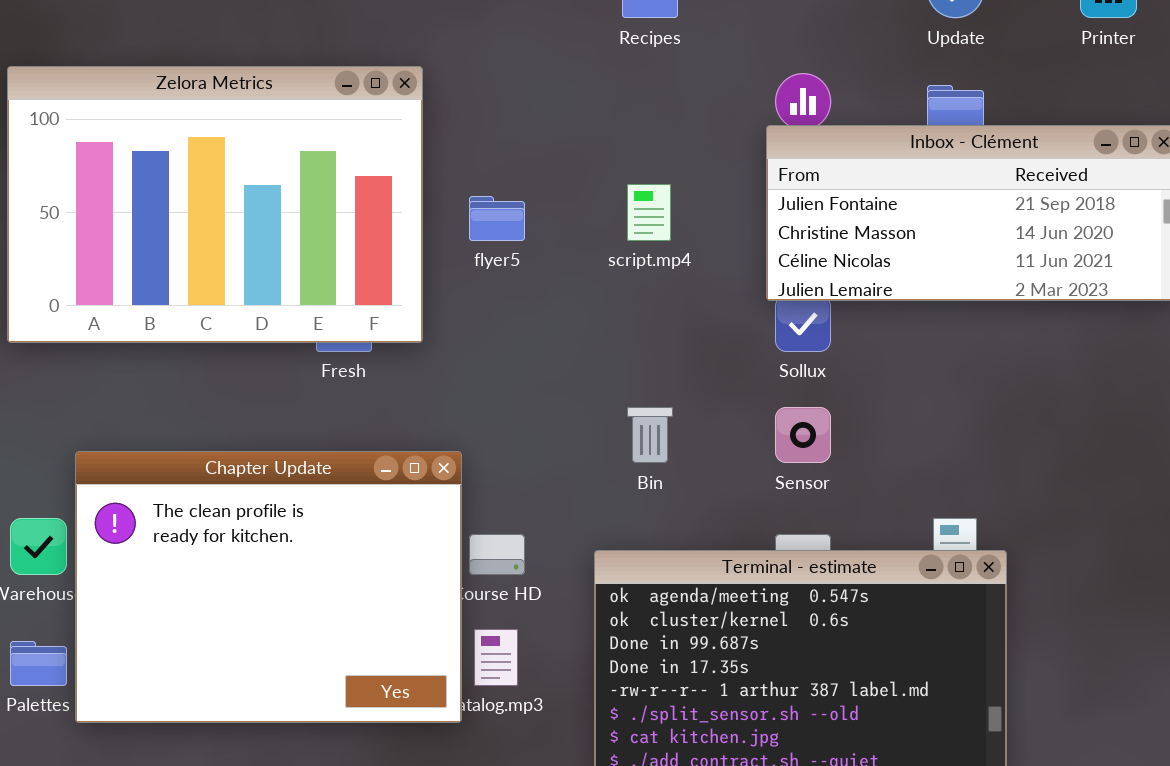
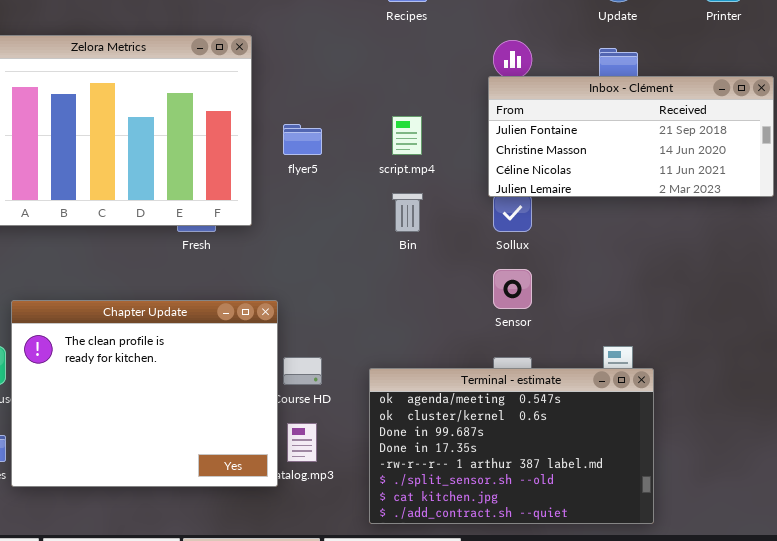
Bin: [627,407,673,463] -> [392,193,423,232], moved

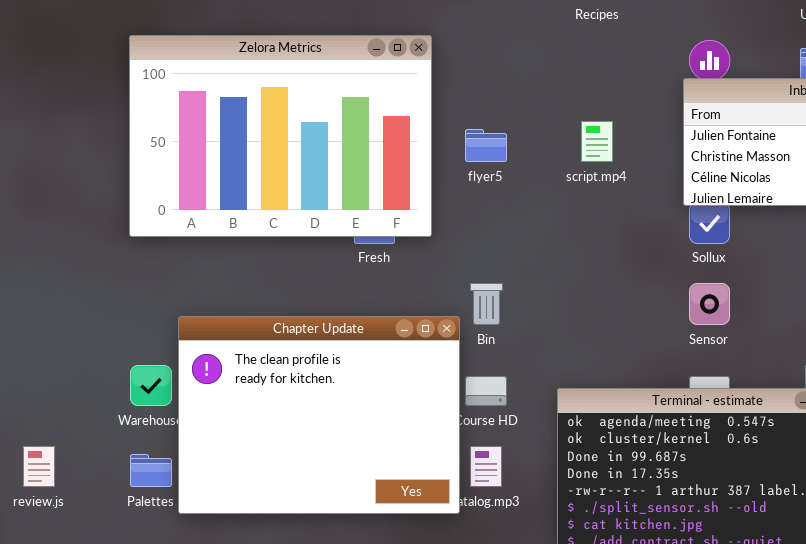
Bin: [392,193,423,232] -> [470,283,503,325], moved

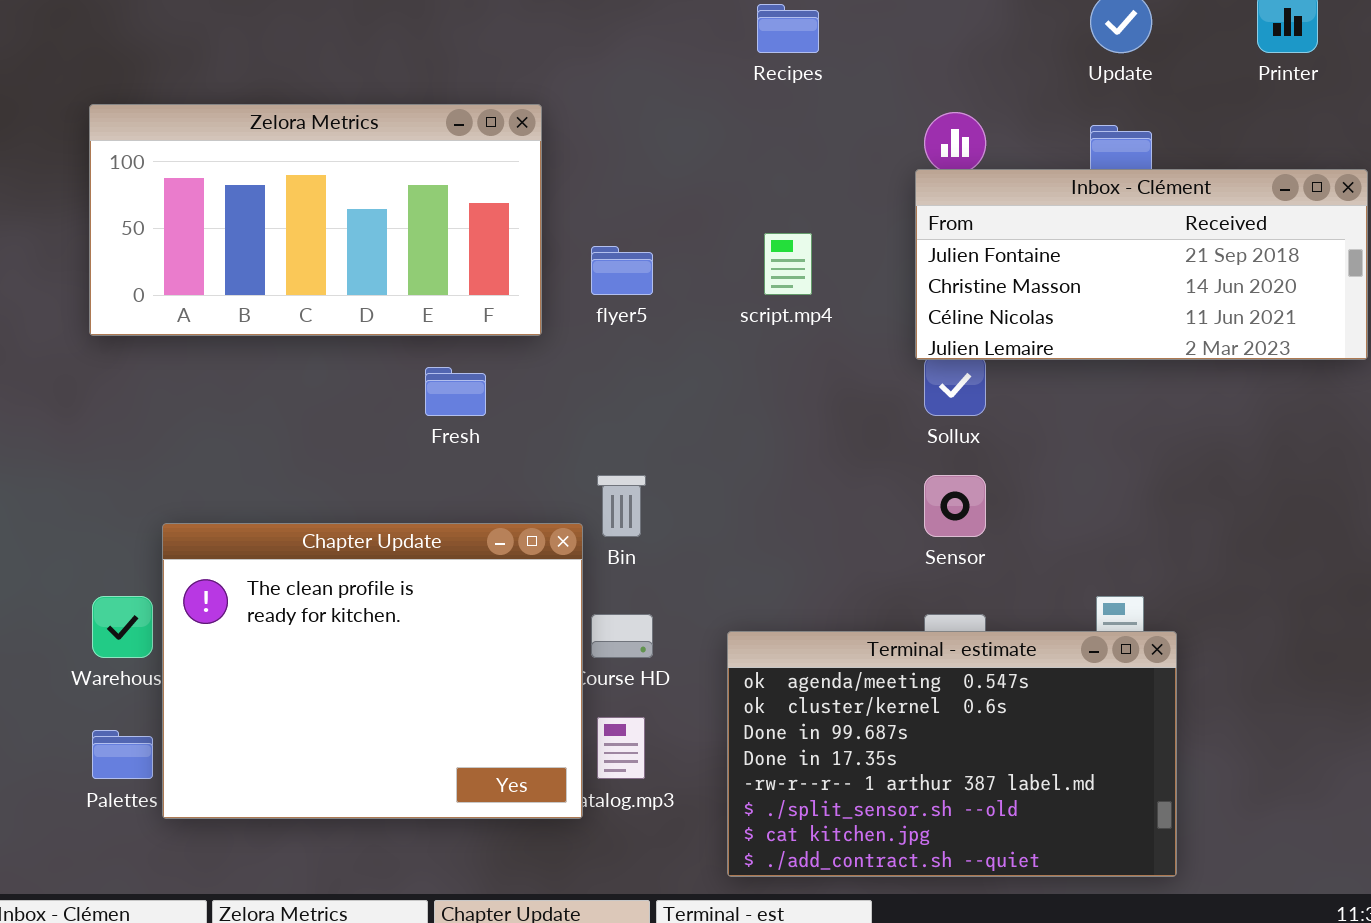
Zelora Metrics: [129,35,432,237] -> [89,104,542,336], resized

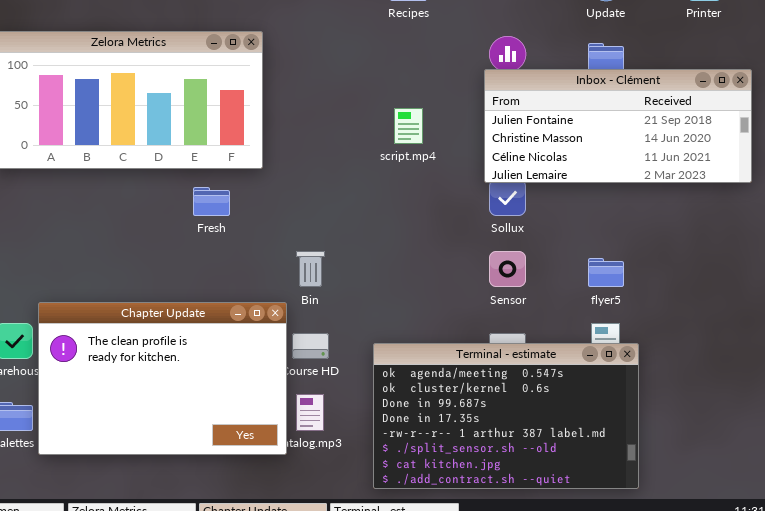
flyer5: [591,246,653,295] -> [588,258,624,287], moved
Chapter Update: [162,523,583,819] -> [38,302,287,455], resized

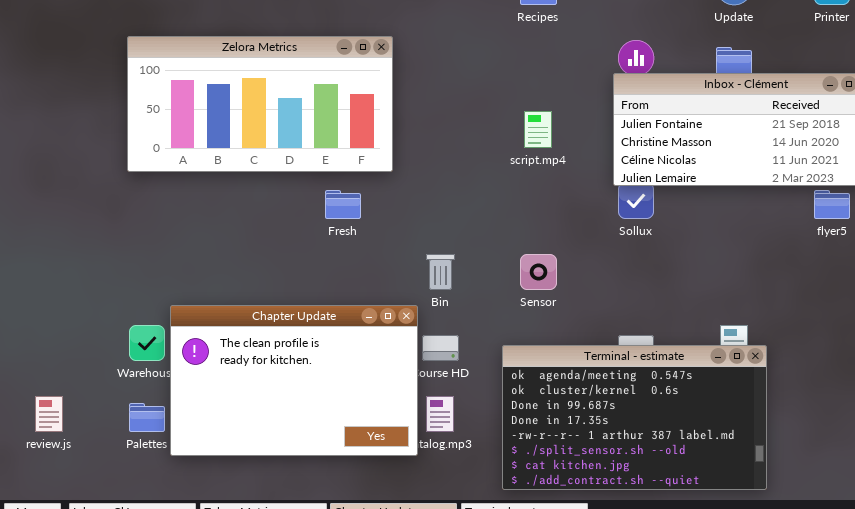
Sensor: [489,251,526,287] -> [520,254,557,290], moved
flyer5: [588,258,624,287] -> [814,190,850,219], moved

